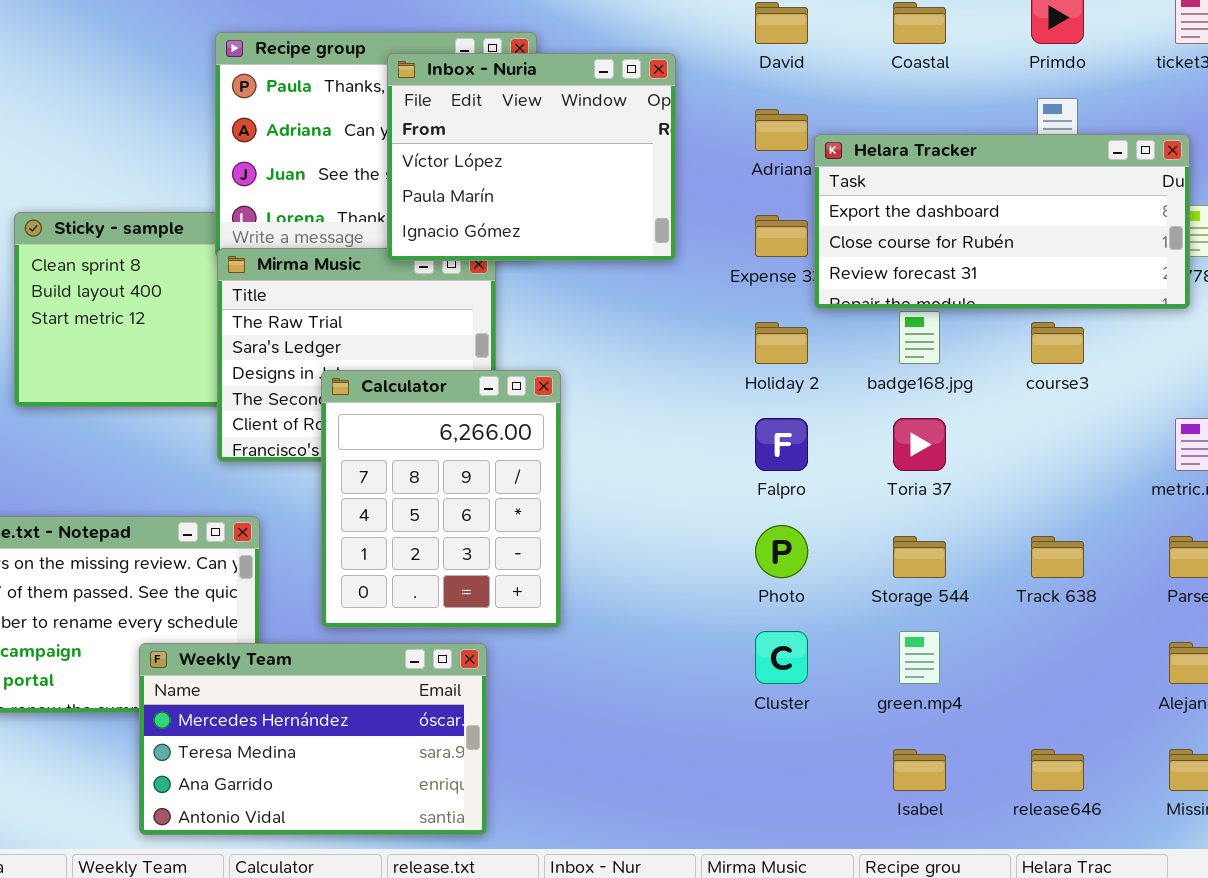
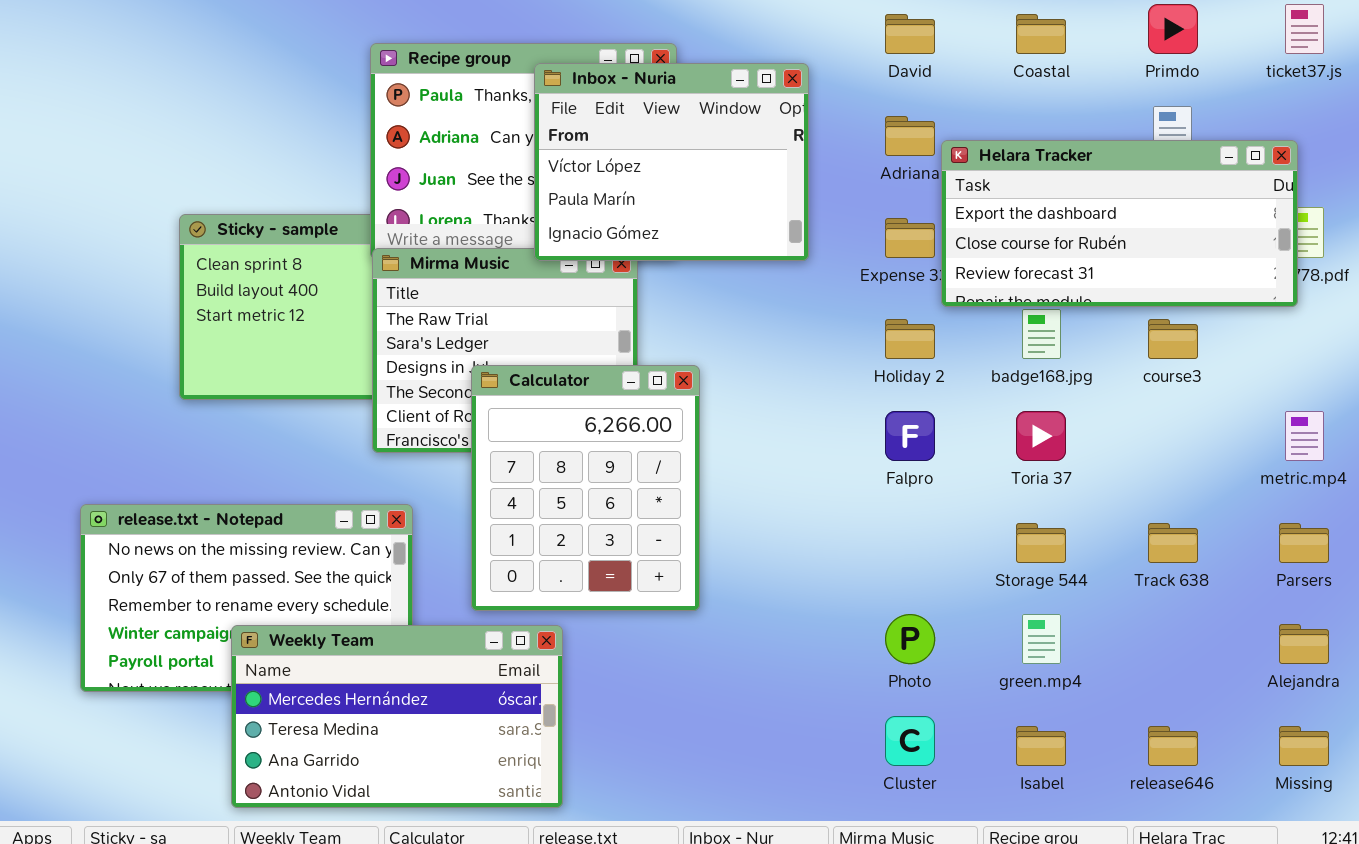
Photo: [755,525,808,578] -> [885,614,935,664], moved
Cluster: [755,631,808,684] -> [885,716,935,766], moved
Weekly Team: [139,643,487,835] -> [231,625,563,808], moved

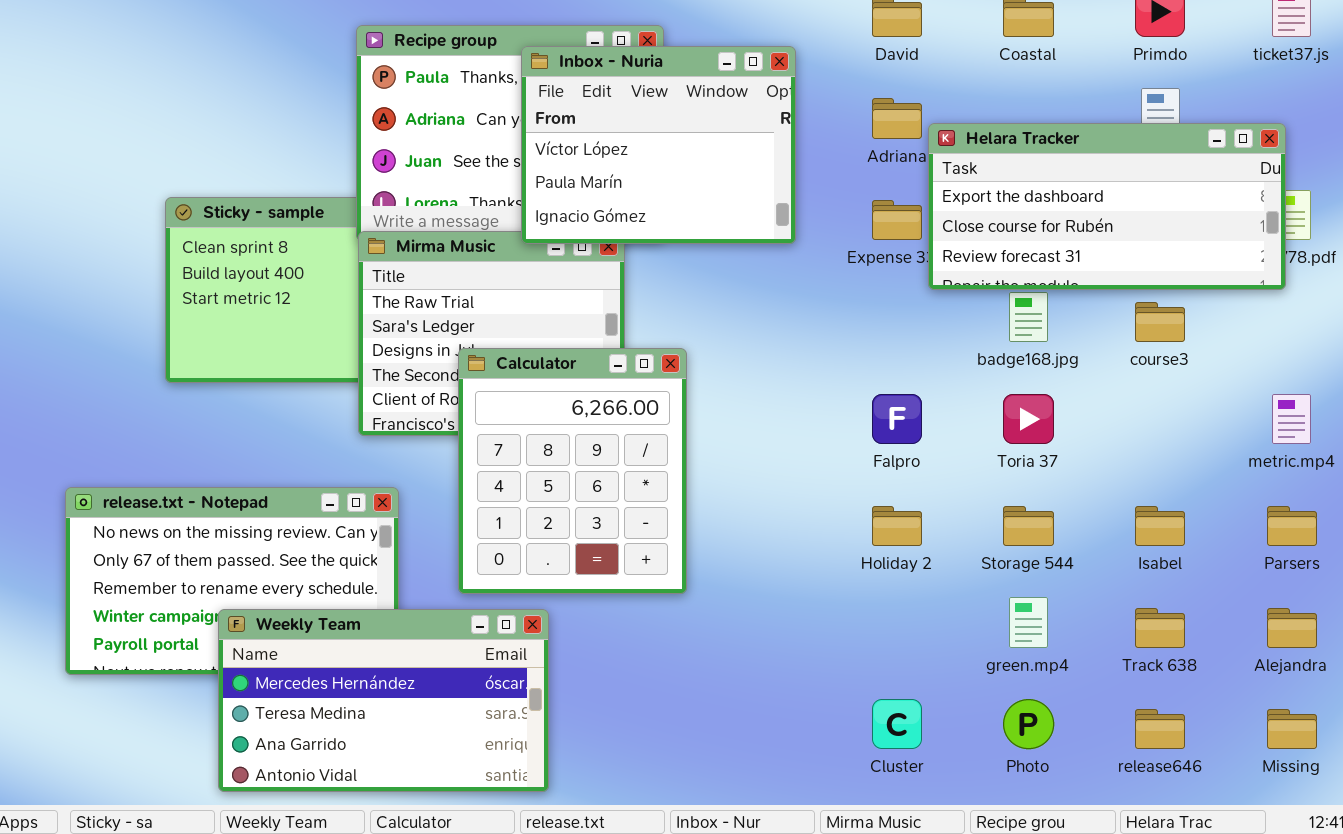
Holiday 2: [885,319,935,359] -> [872,506,922,546], moved
Track 638: [1148,523,1198,563] -> [1135,608,1185,648], moved
Photo: [885,614,935,664] -> [1003,699,1054,749], moved
Isabel: [1016,726,1066,766] -> [1135,506,1185,546], moved

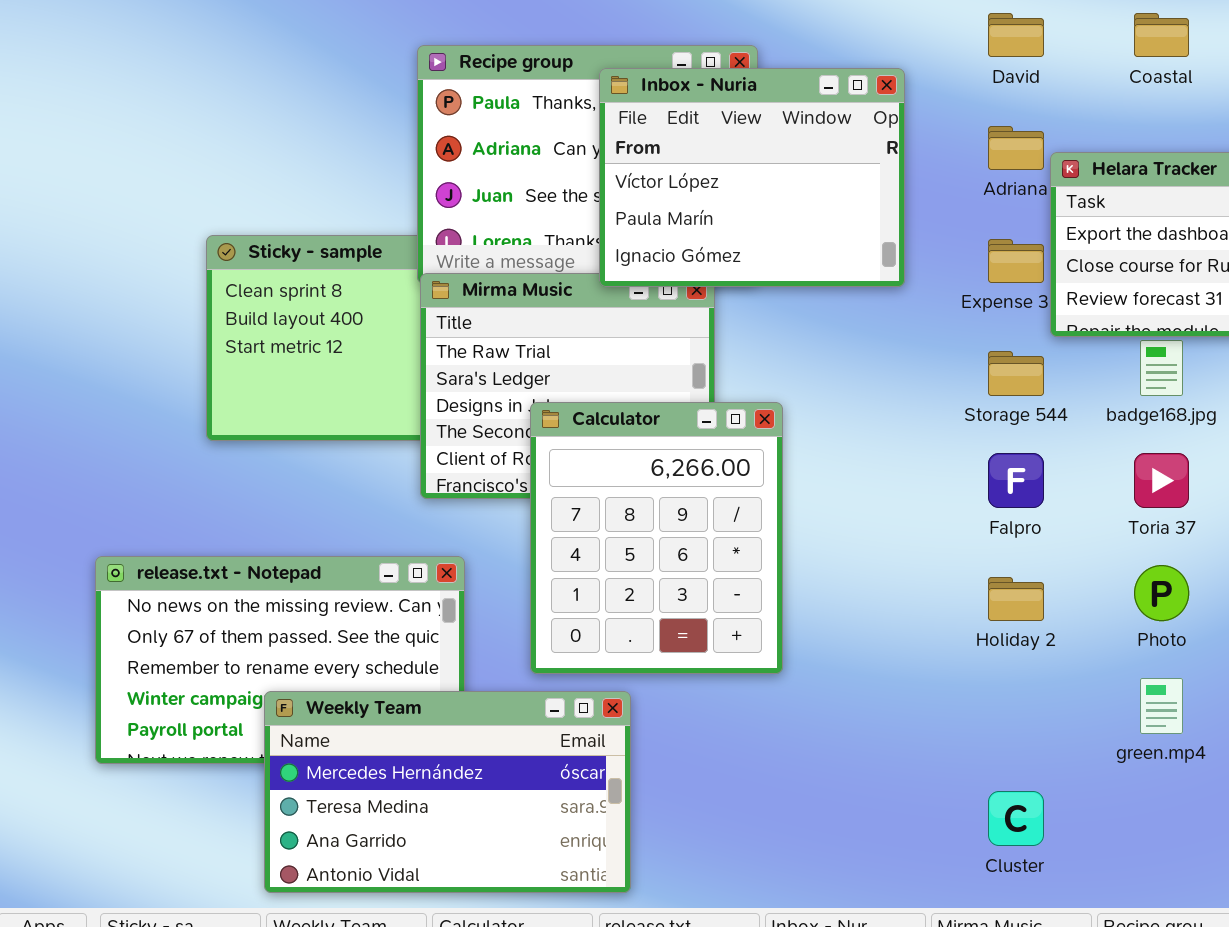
Storage 544: [1003,506,1054,546] -> [988,351,1044,396], moved
Photo: [1003,699,1054,749] -> [1134,565,1189,621], moved

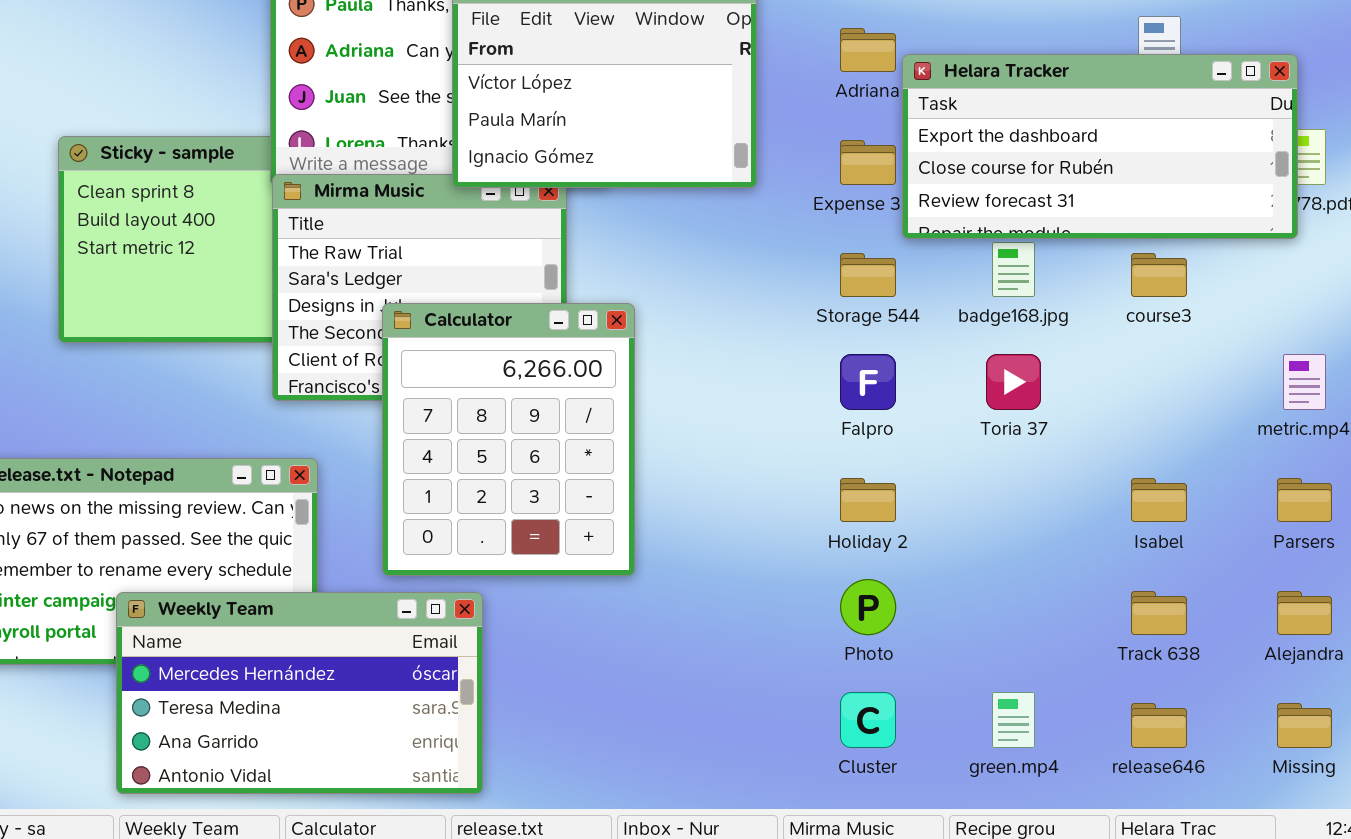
Photo: [1134,565,1189,621] -> [840,579,896,635], moved
green.mp4: [1140,678,1183,734] -> [992,692,1035,748], moved

